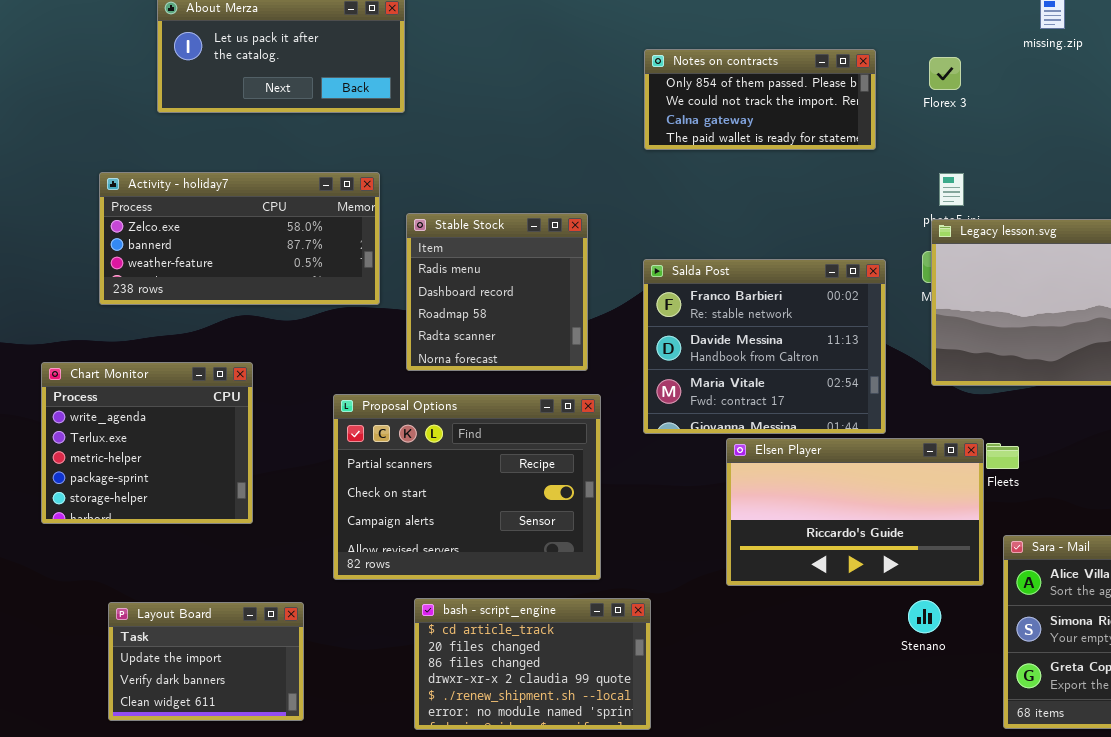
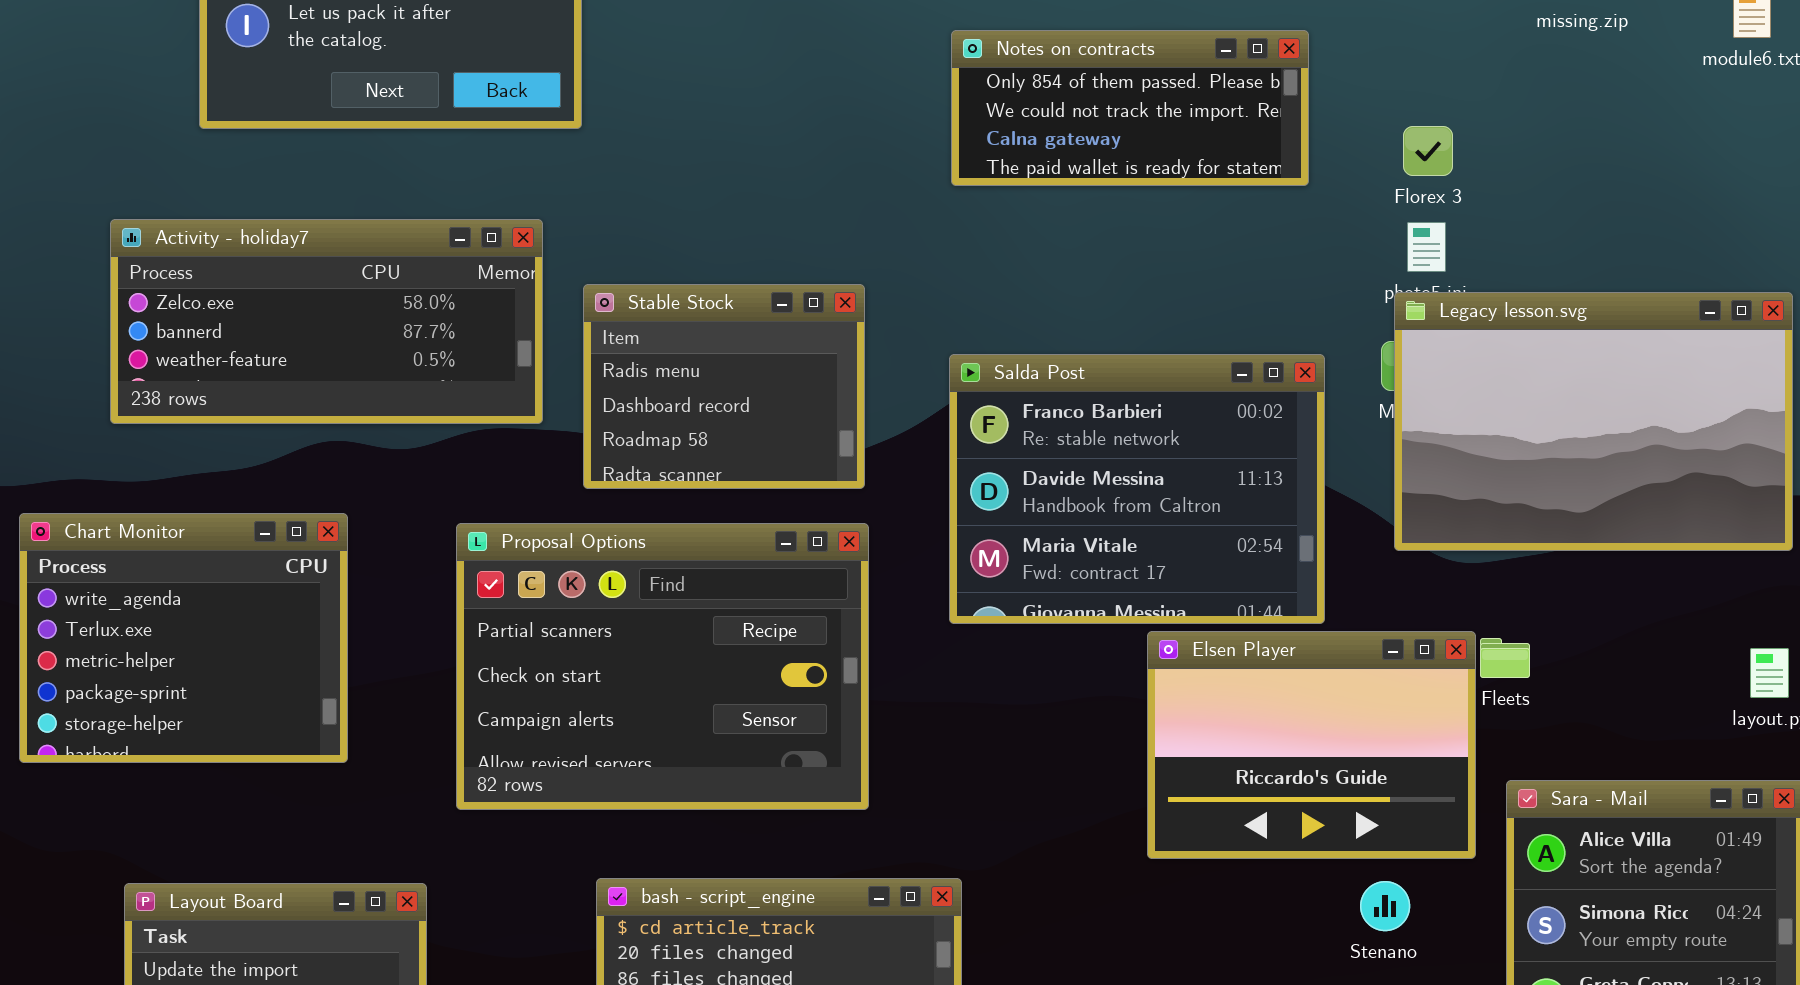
Florex 3: [929,57,961,90] -> [1403,126,1453,176], moved
Stable Stock: [406,213,588,371] -> [583,284,865,489], resized
Proposal Options: [333,394,601,580] -> [456,523,869,810], moved
Elsen Player: [726,438,984,586] -> [1147,631,1476,859], resized

